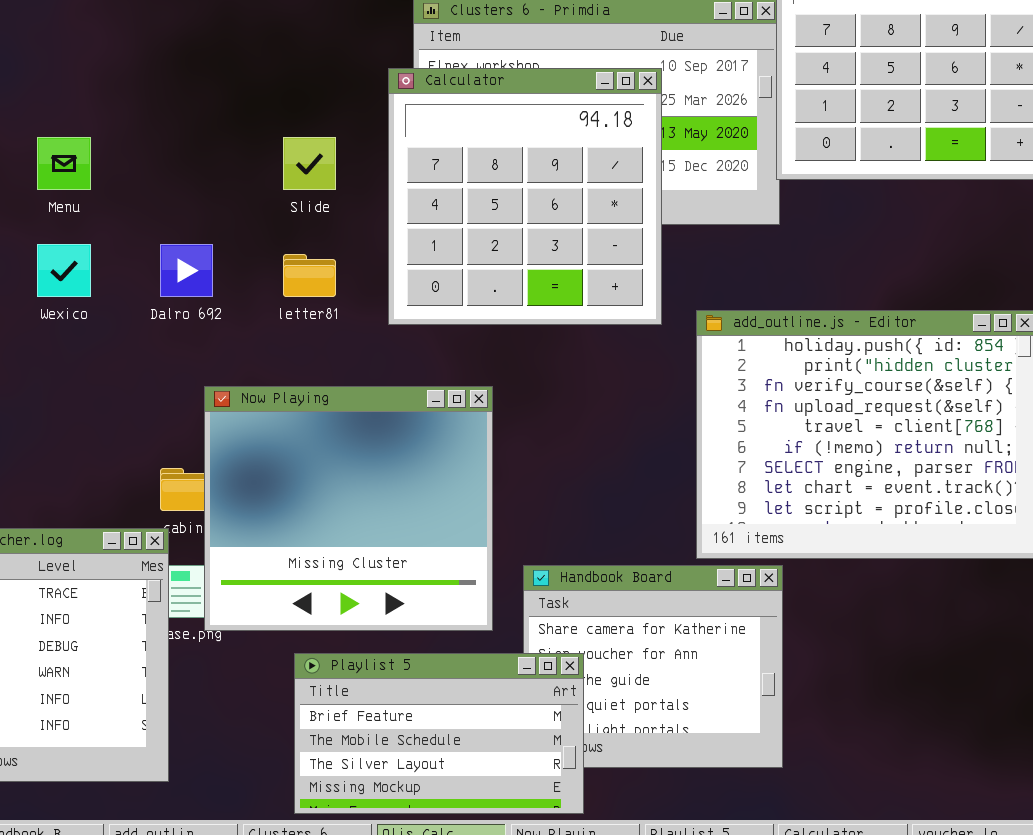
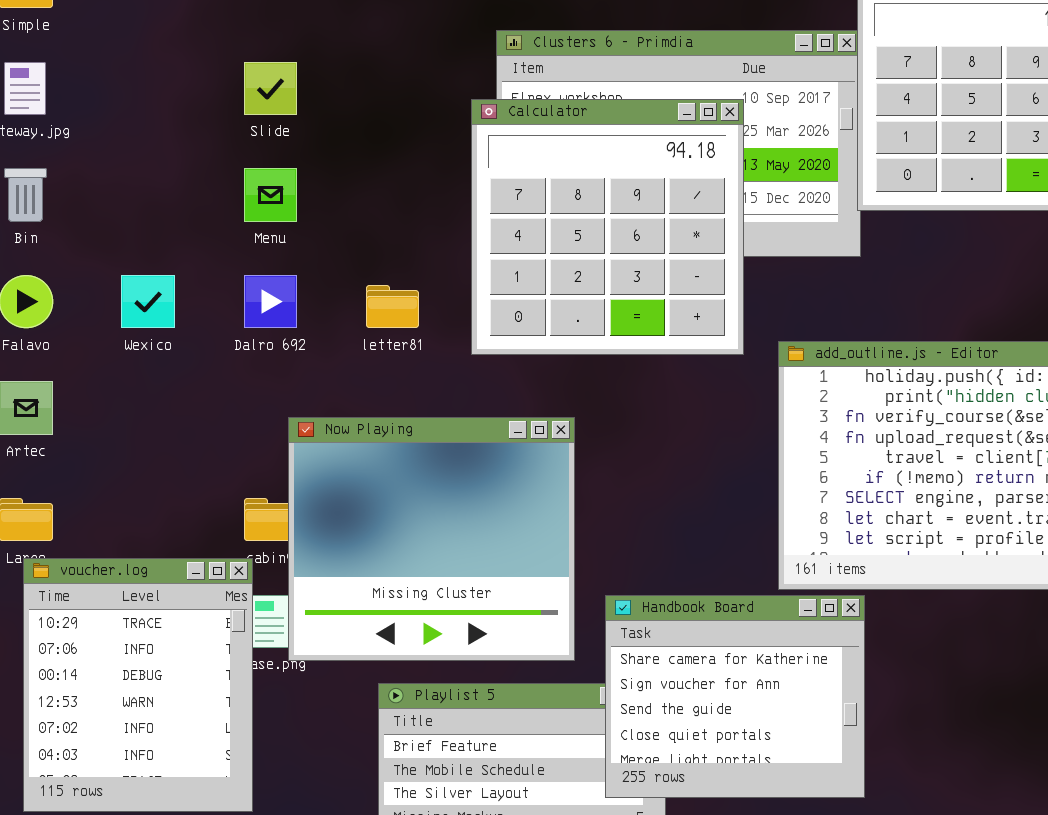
Menu: [37,137,91,190] -> [244,168,297,222], moved
Slide: [283,137,336,190] -> [244,62,297,115], moved
Handbook Board: [523,565,783,768] -> [605,595,865,798], raised

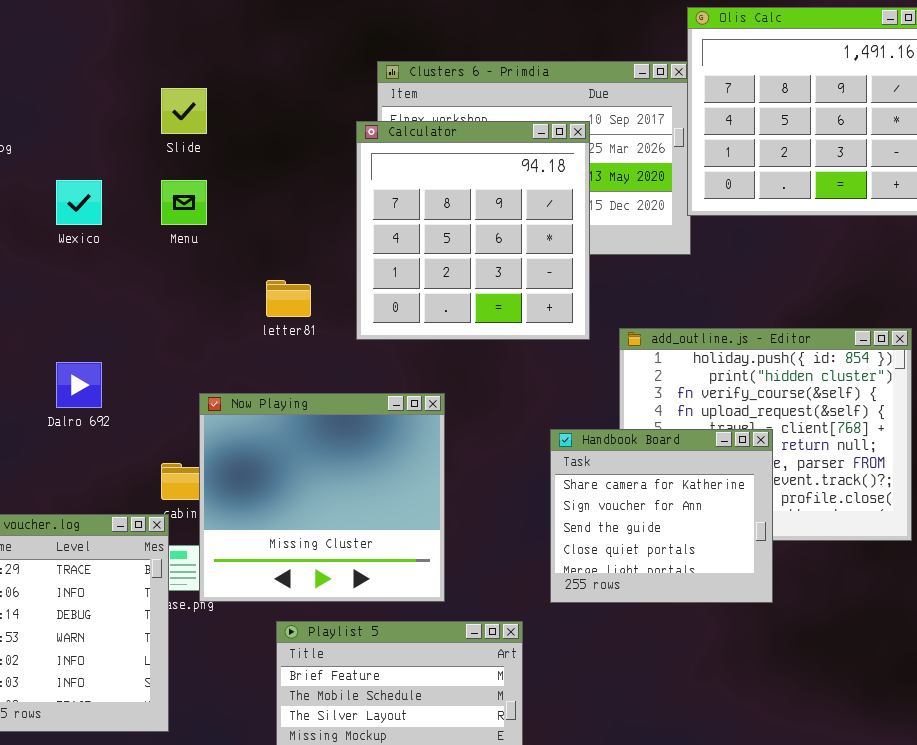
Wexico: [121,275,175,328] -> [56,180,102,225], moved
Dalro 692: [244,275,297,328] -> [56,362,102,408], moved
Handbook Board: [605,595,865,798] -> [550,429,773,603], moved

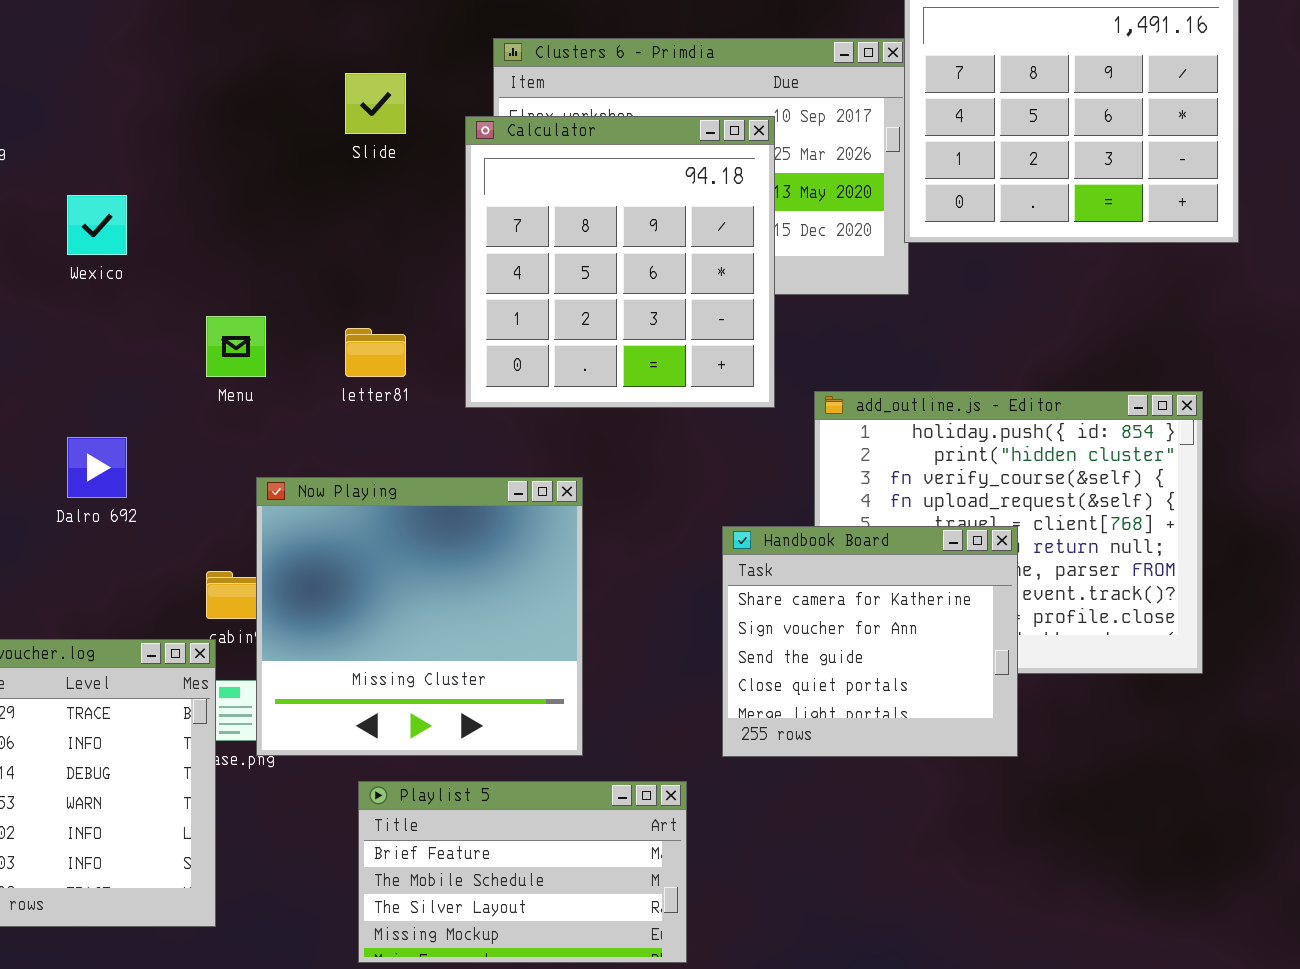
Slide: [161,88,207,134] -> [345,73,406,134], moved
Menu: [161,180,207,225] -> [206,316,266,377], moved

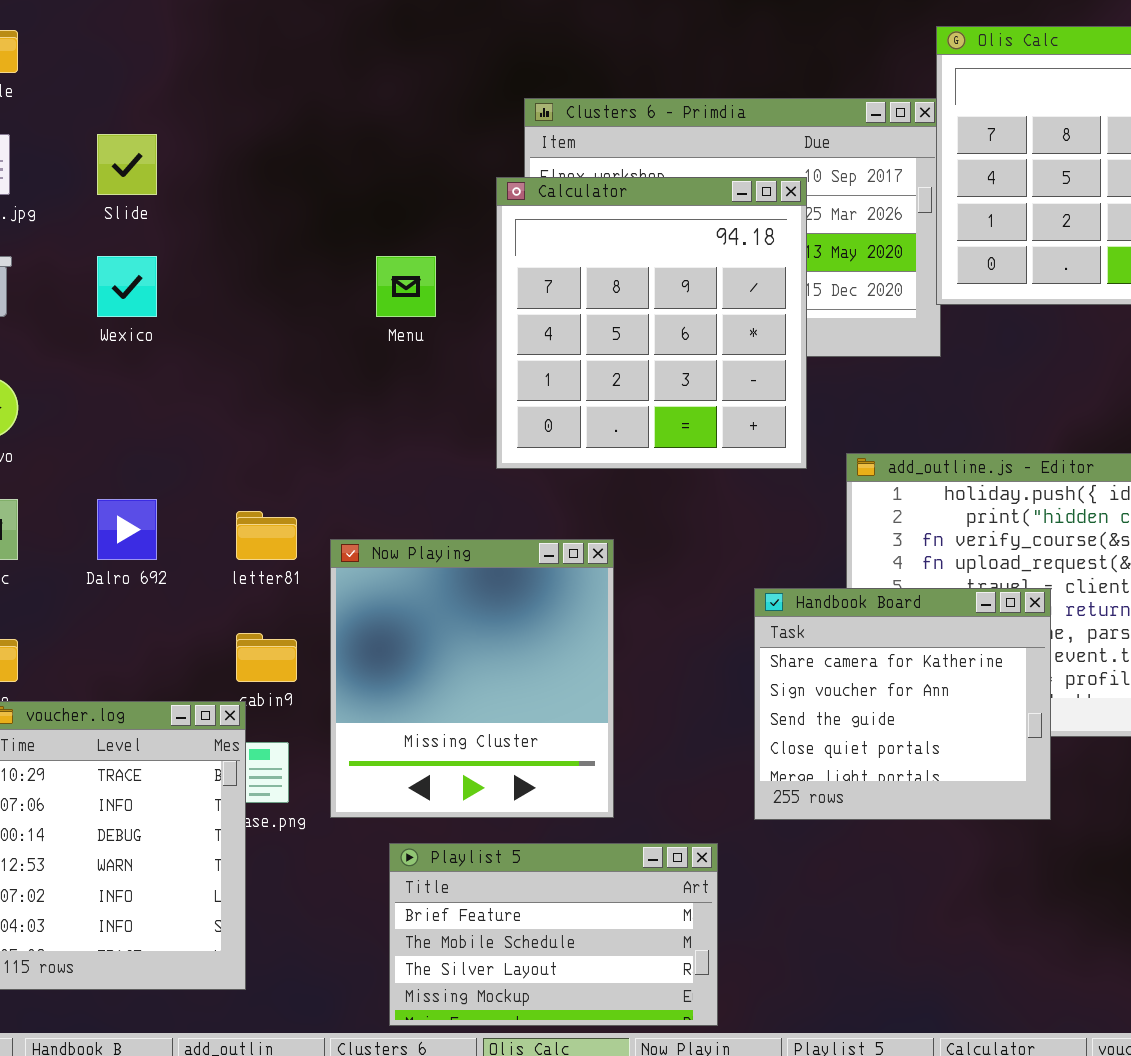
Slide: [345,73,406,134] -> [97,134,157,195], moved
Menu: [206,316,266,377] -> [376,256,436,317], moved
letter81: [345,328,406,377] -> [236,511,297,560], moved
Now Playing: [256,477,583,756] -> [330,539,614,818], resized

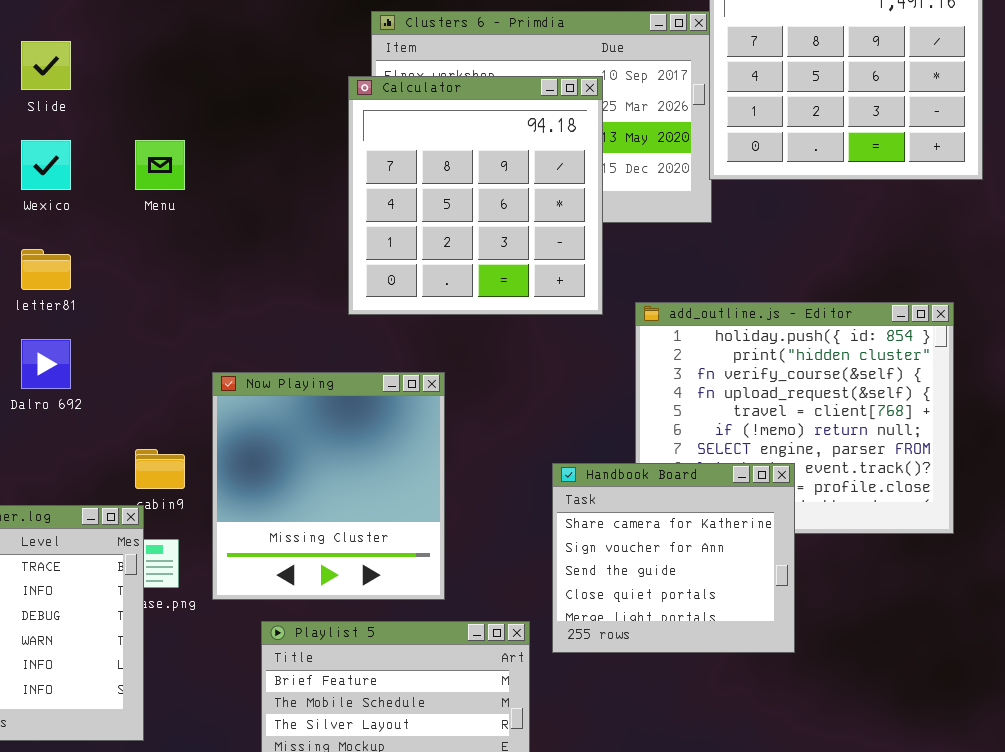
Menu: [376,256,436,317] -> [135,140,185,190], moved
letter81: [236,511,297,560] -> [21,249,71,290], moved
Handbook Board: [754,588,1051,820] -> [552,463,795,653], moved

